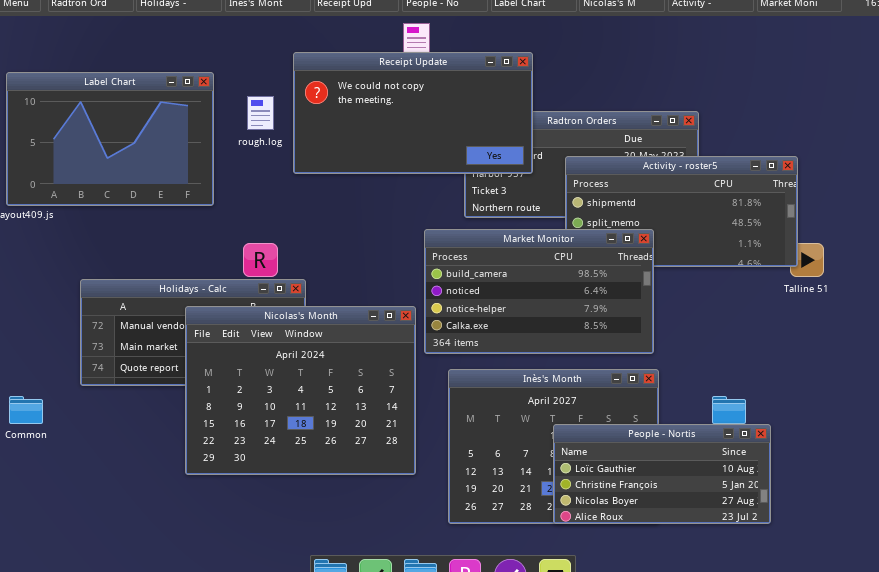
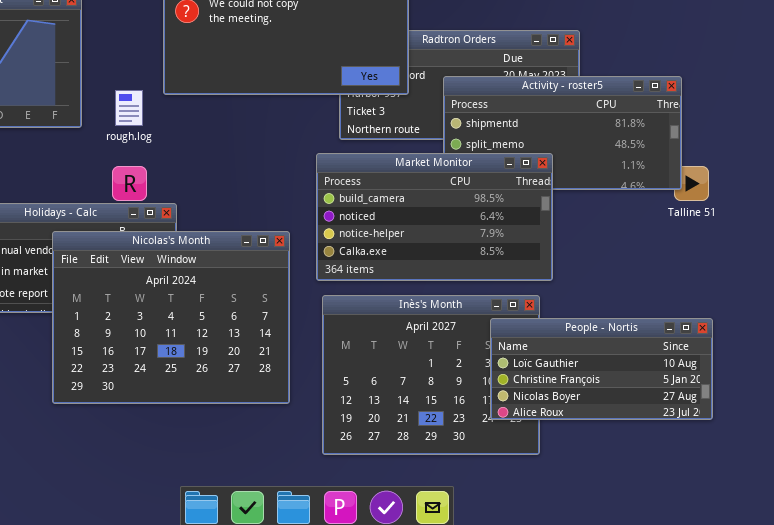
rough.log: [247,96,274,130] -> [115,90,143,126], moved
Market Monitor: [424,229,654,354] -> [316,153,553,281], moved
People - Nortis: [553,424,771,524] -> [490,318,713,420], moved

